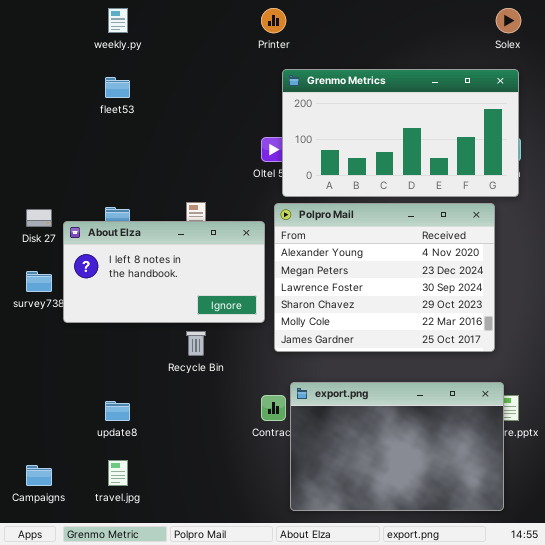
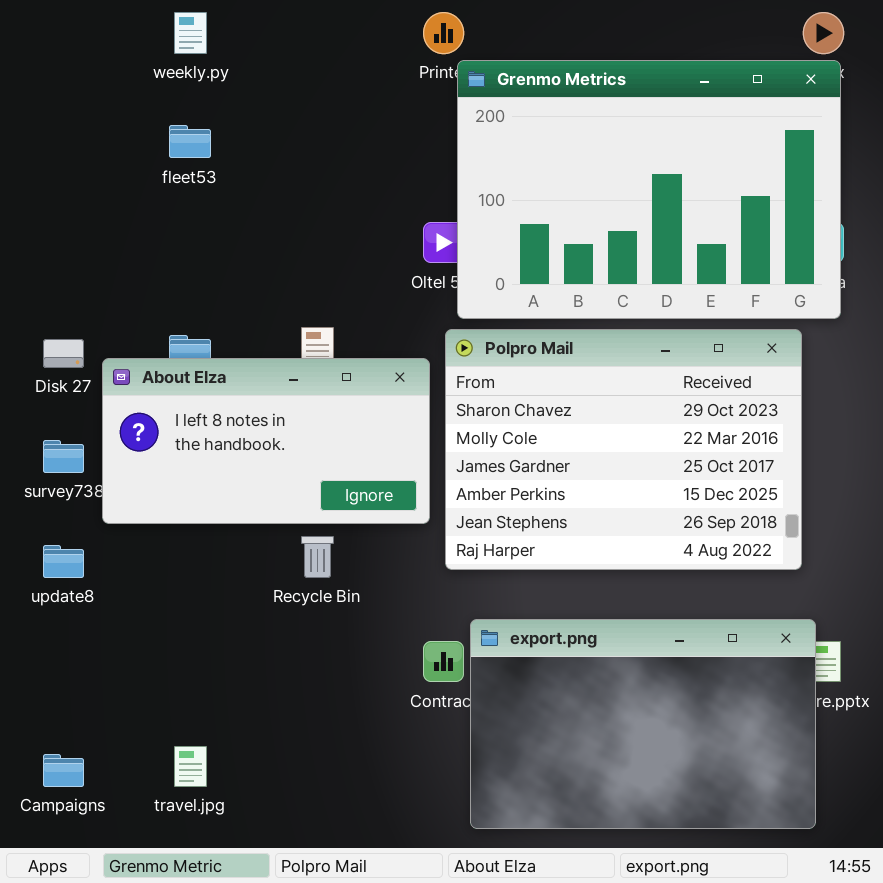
Grenmo Metrics: [282,69,519,197] -> [457,60,841,319], resized
Polpro Mail: [274,203,495,352] -> [445,329,802,570], scrolled down 3 rows
update8: [105,401,130,421] -> [43,545,84,578], moved

